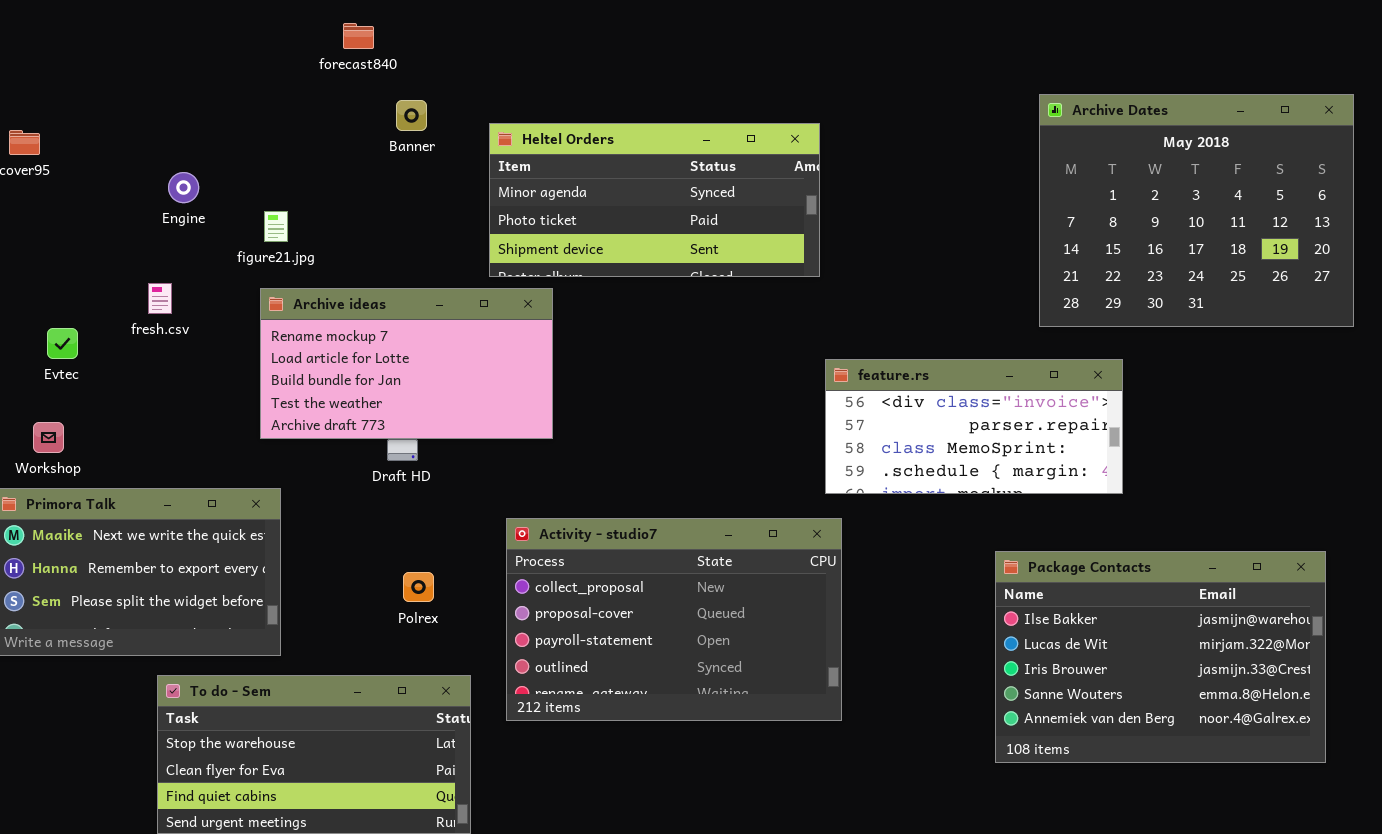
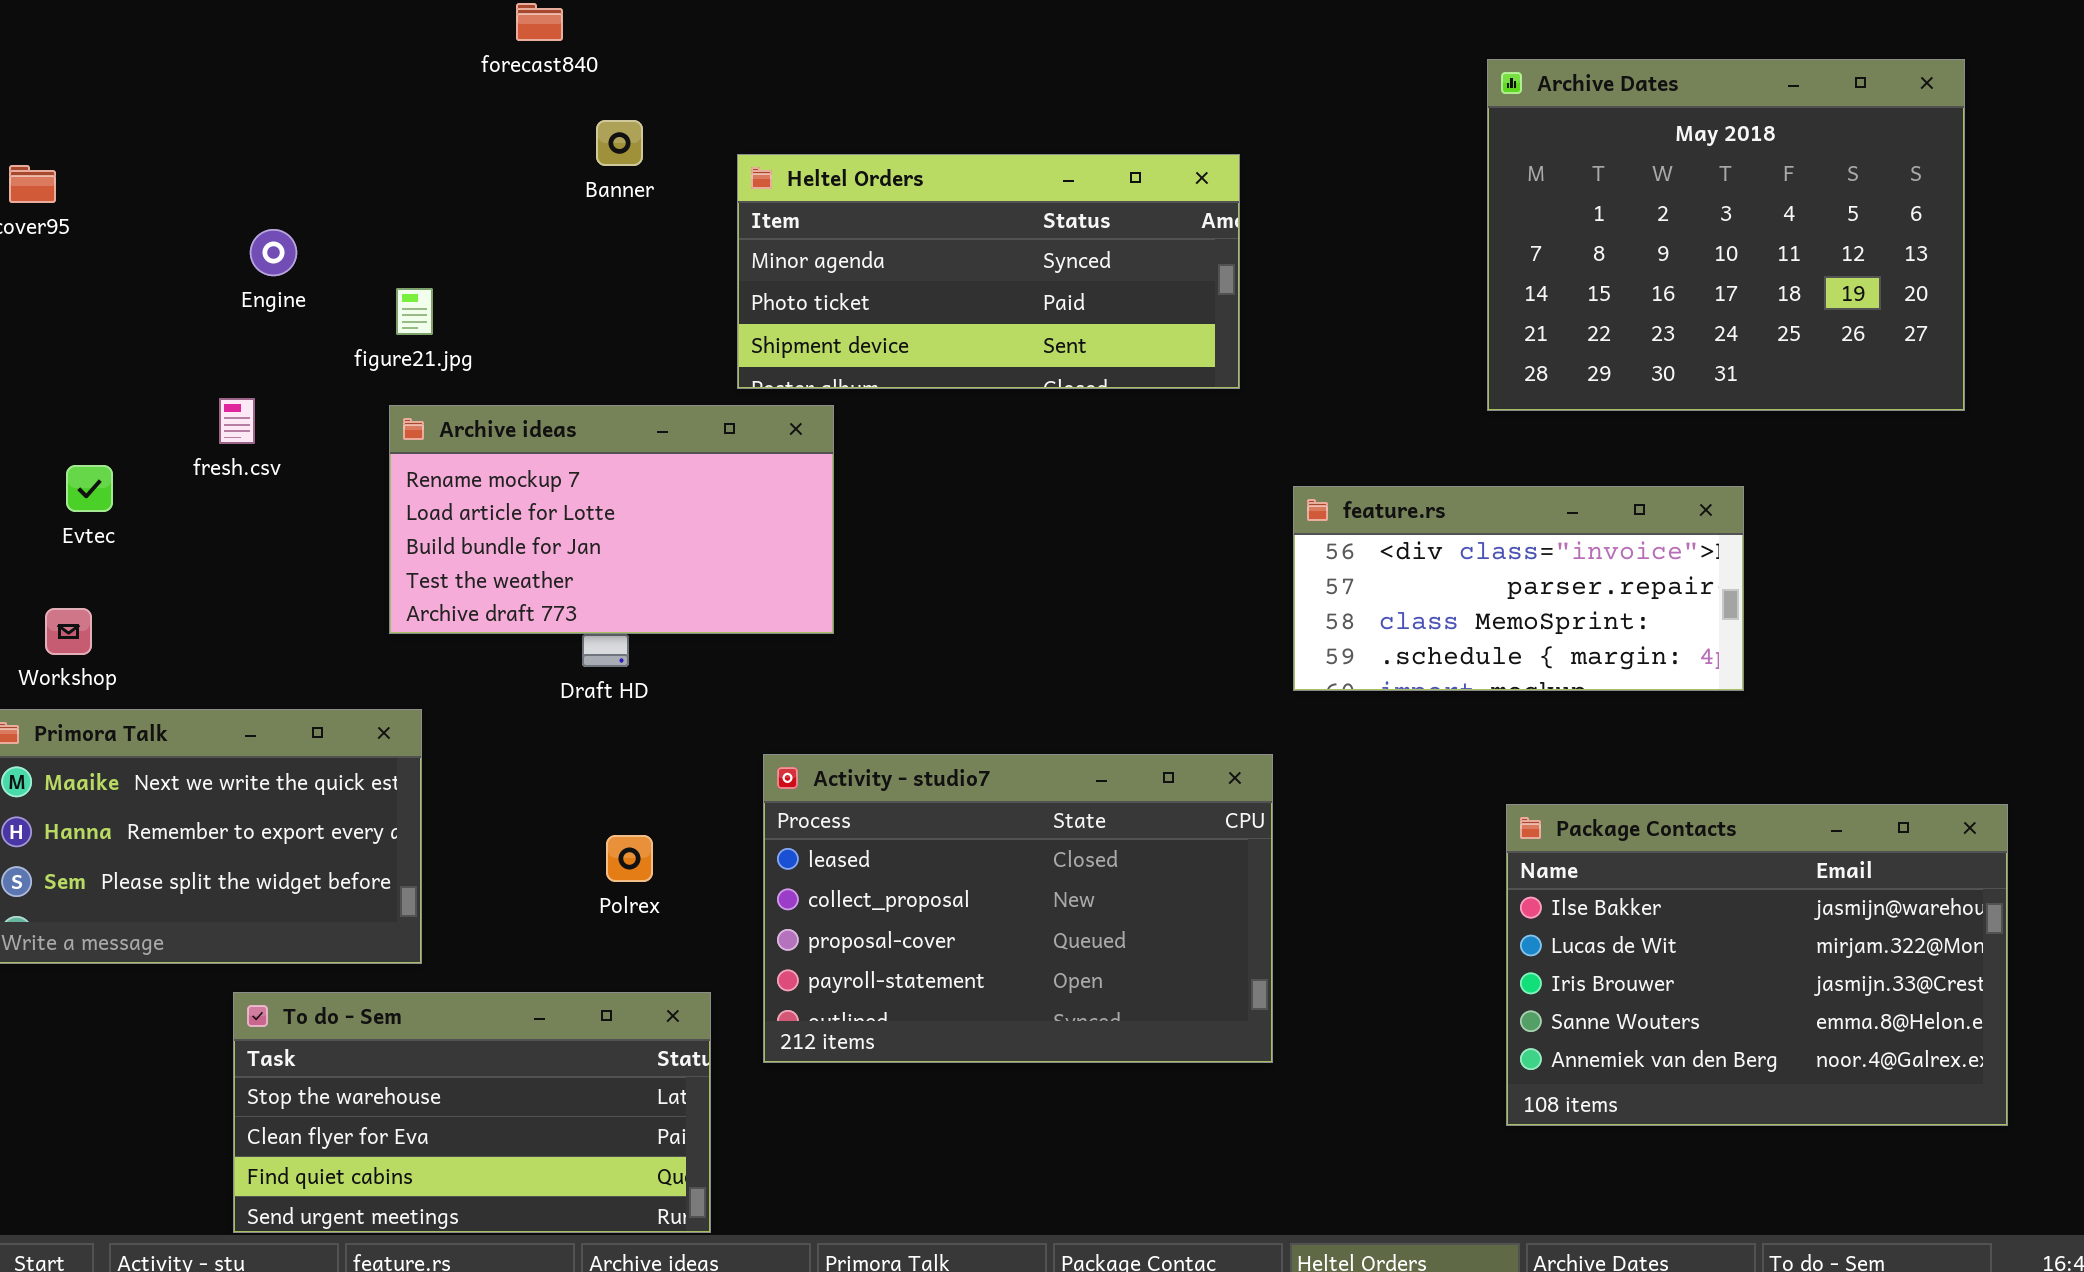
Archive Dates: [1039,94,1354,327] -> [1487,59,1965,411], moved
feature.rs: [825,359,1123,494] -> [1293,486,1744,691], moved
Activity - studio7: [506,518,842,721] -> [763,754,1273,1063], scrolled up 1 row

